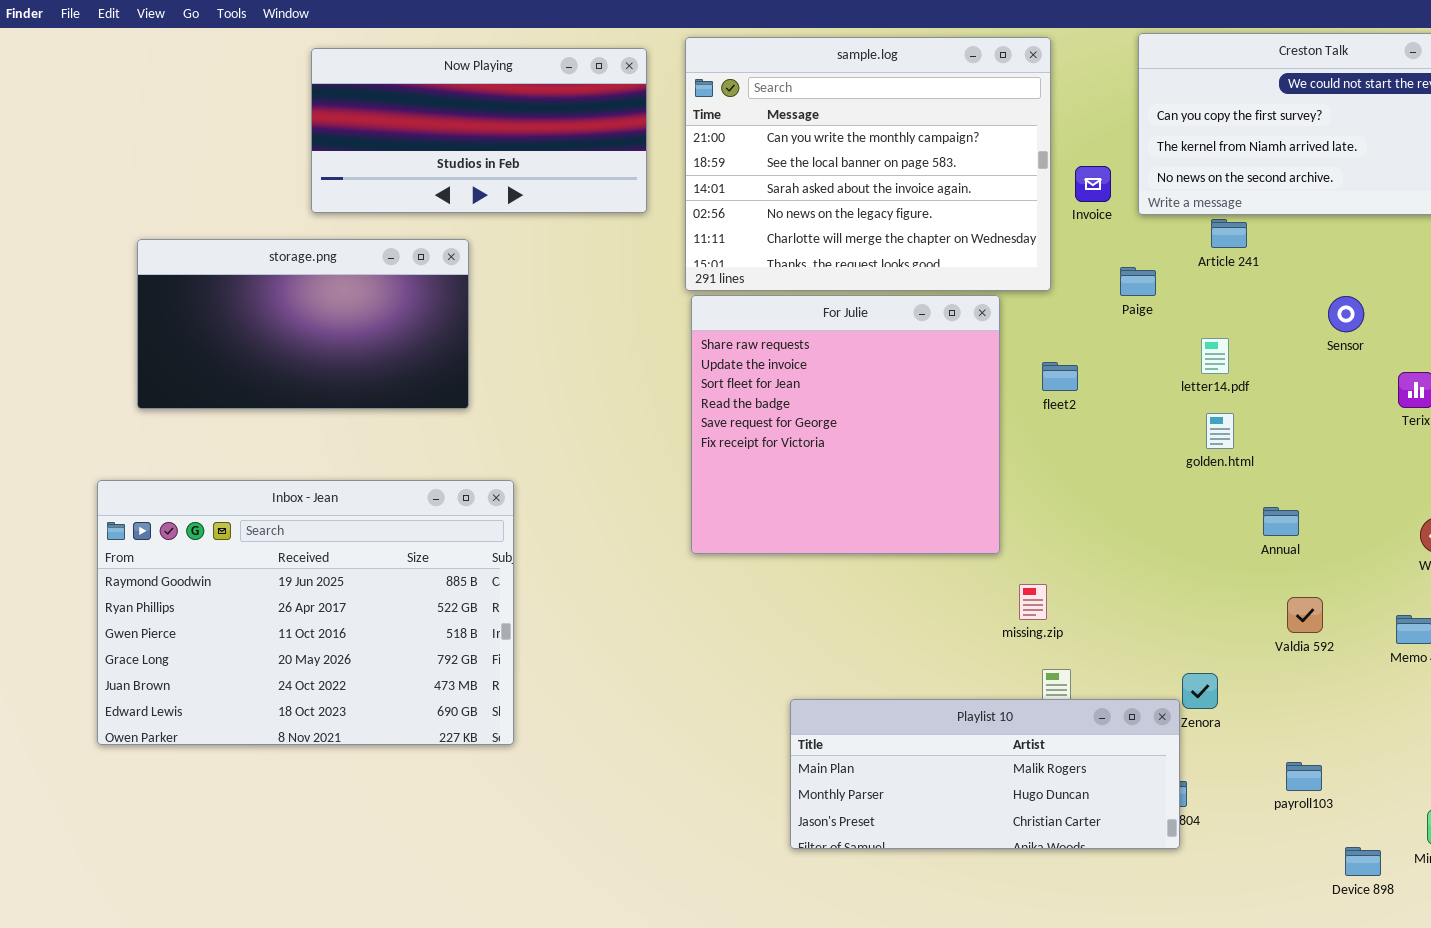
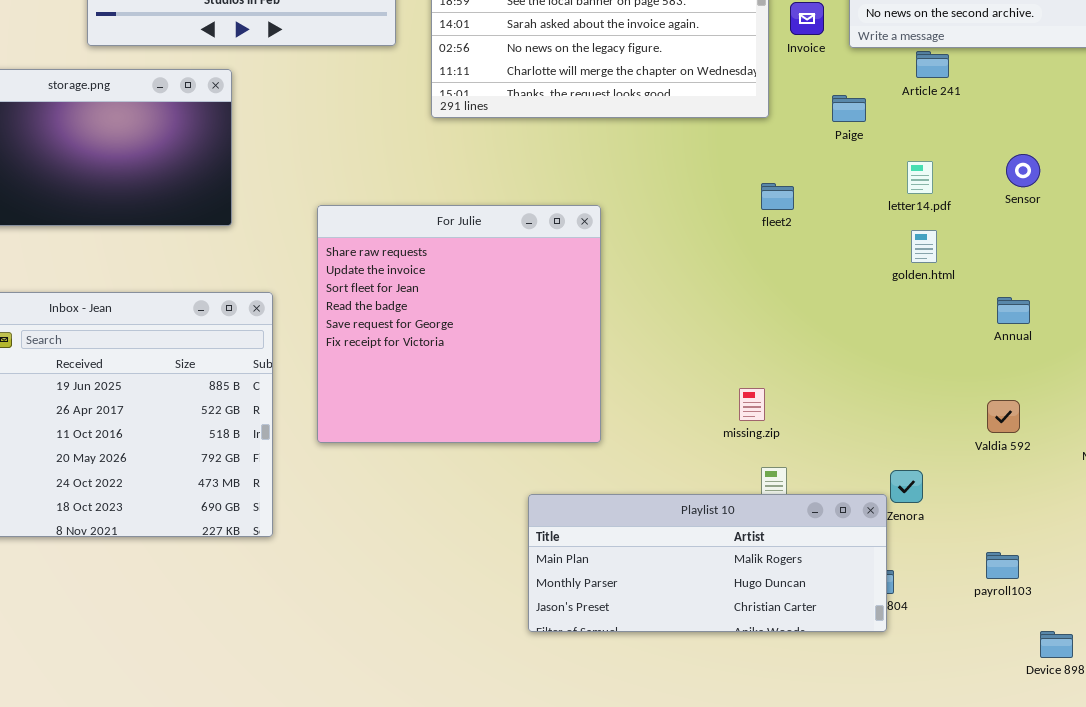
For Julie: [691,295,1000,554] -> [317,205,601,443], moved
Sensor: [1328,296,1364,332] -> [1006,154,1040,187], moved
Annual: [1263,507,1299,536] -> [997,297,1030,324], moved

